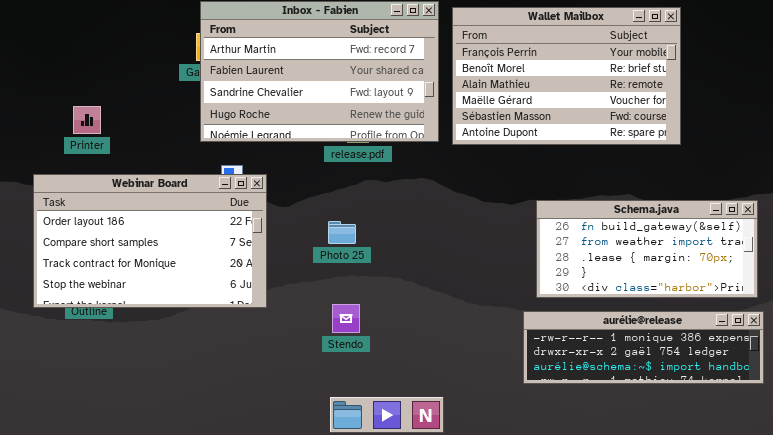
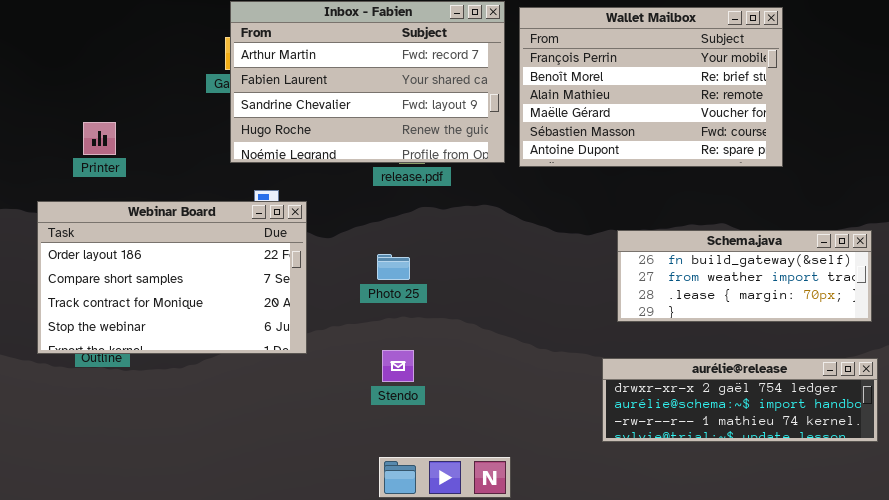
Schema.java: [536,200,758,298] -> [617,230,872,322], resized
aurélie@release: [523,311,764,384] -> [602,358,878,442], scrolled down 1 row

